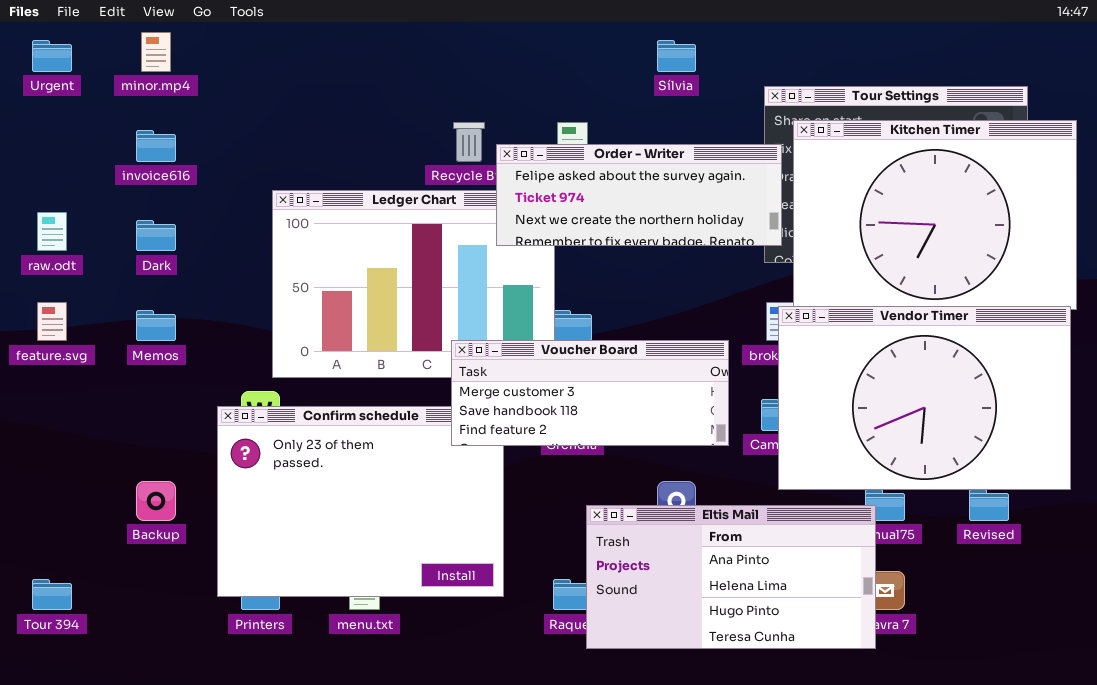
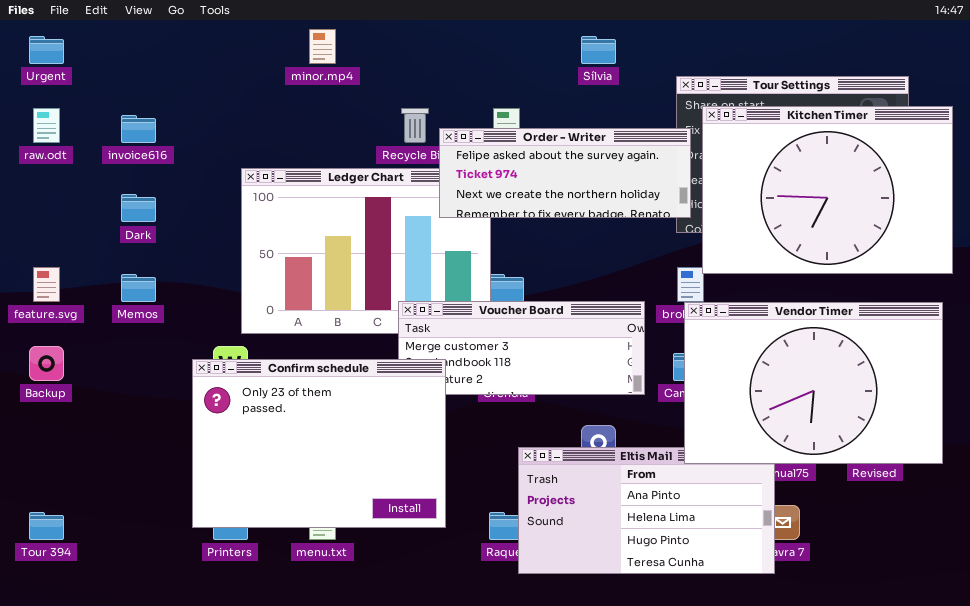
minor.mp4: [141,32,171,72] -> [309,29,336,64], moved
raw.odt: [37,212,67,251] -> [33,108,60,143], moved
Vendor Timer: [778,306,1071,490] -> [684,302,943,464], moved
Confirm schedule: [217,406,504,597] -> [192,359,446,528], raised
Backup: [136,481,176,521] -> [29,346,64,381], moved

